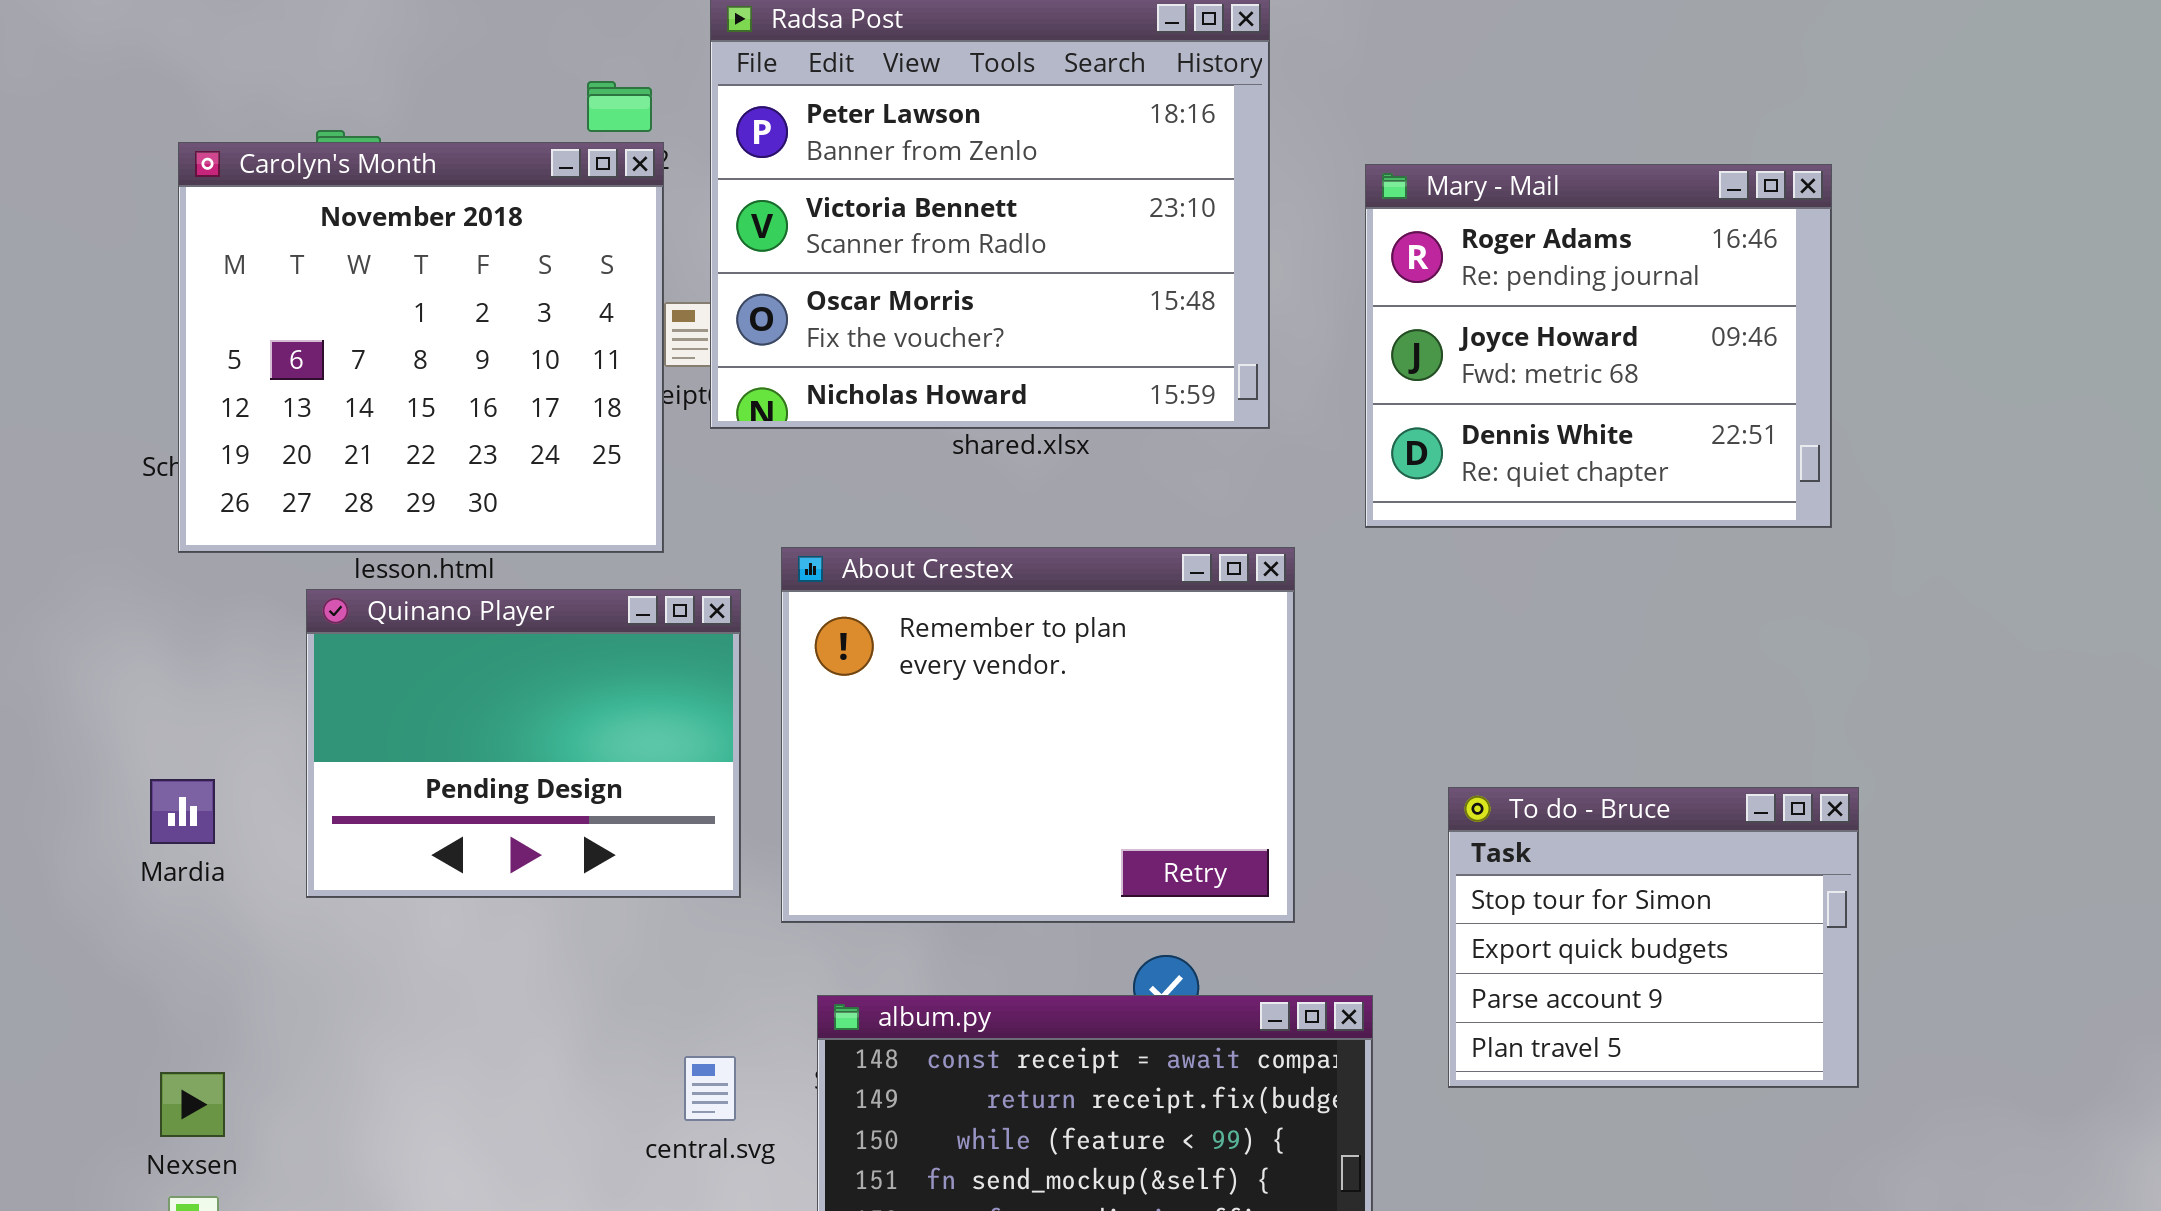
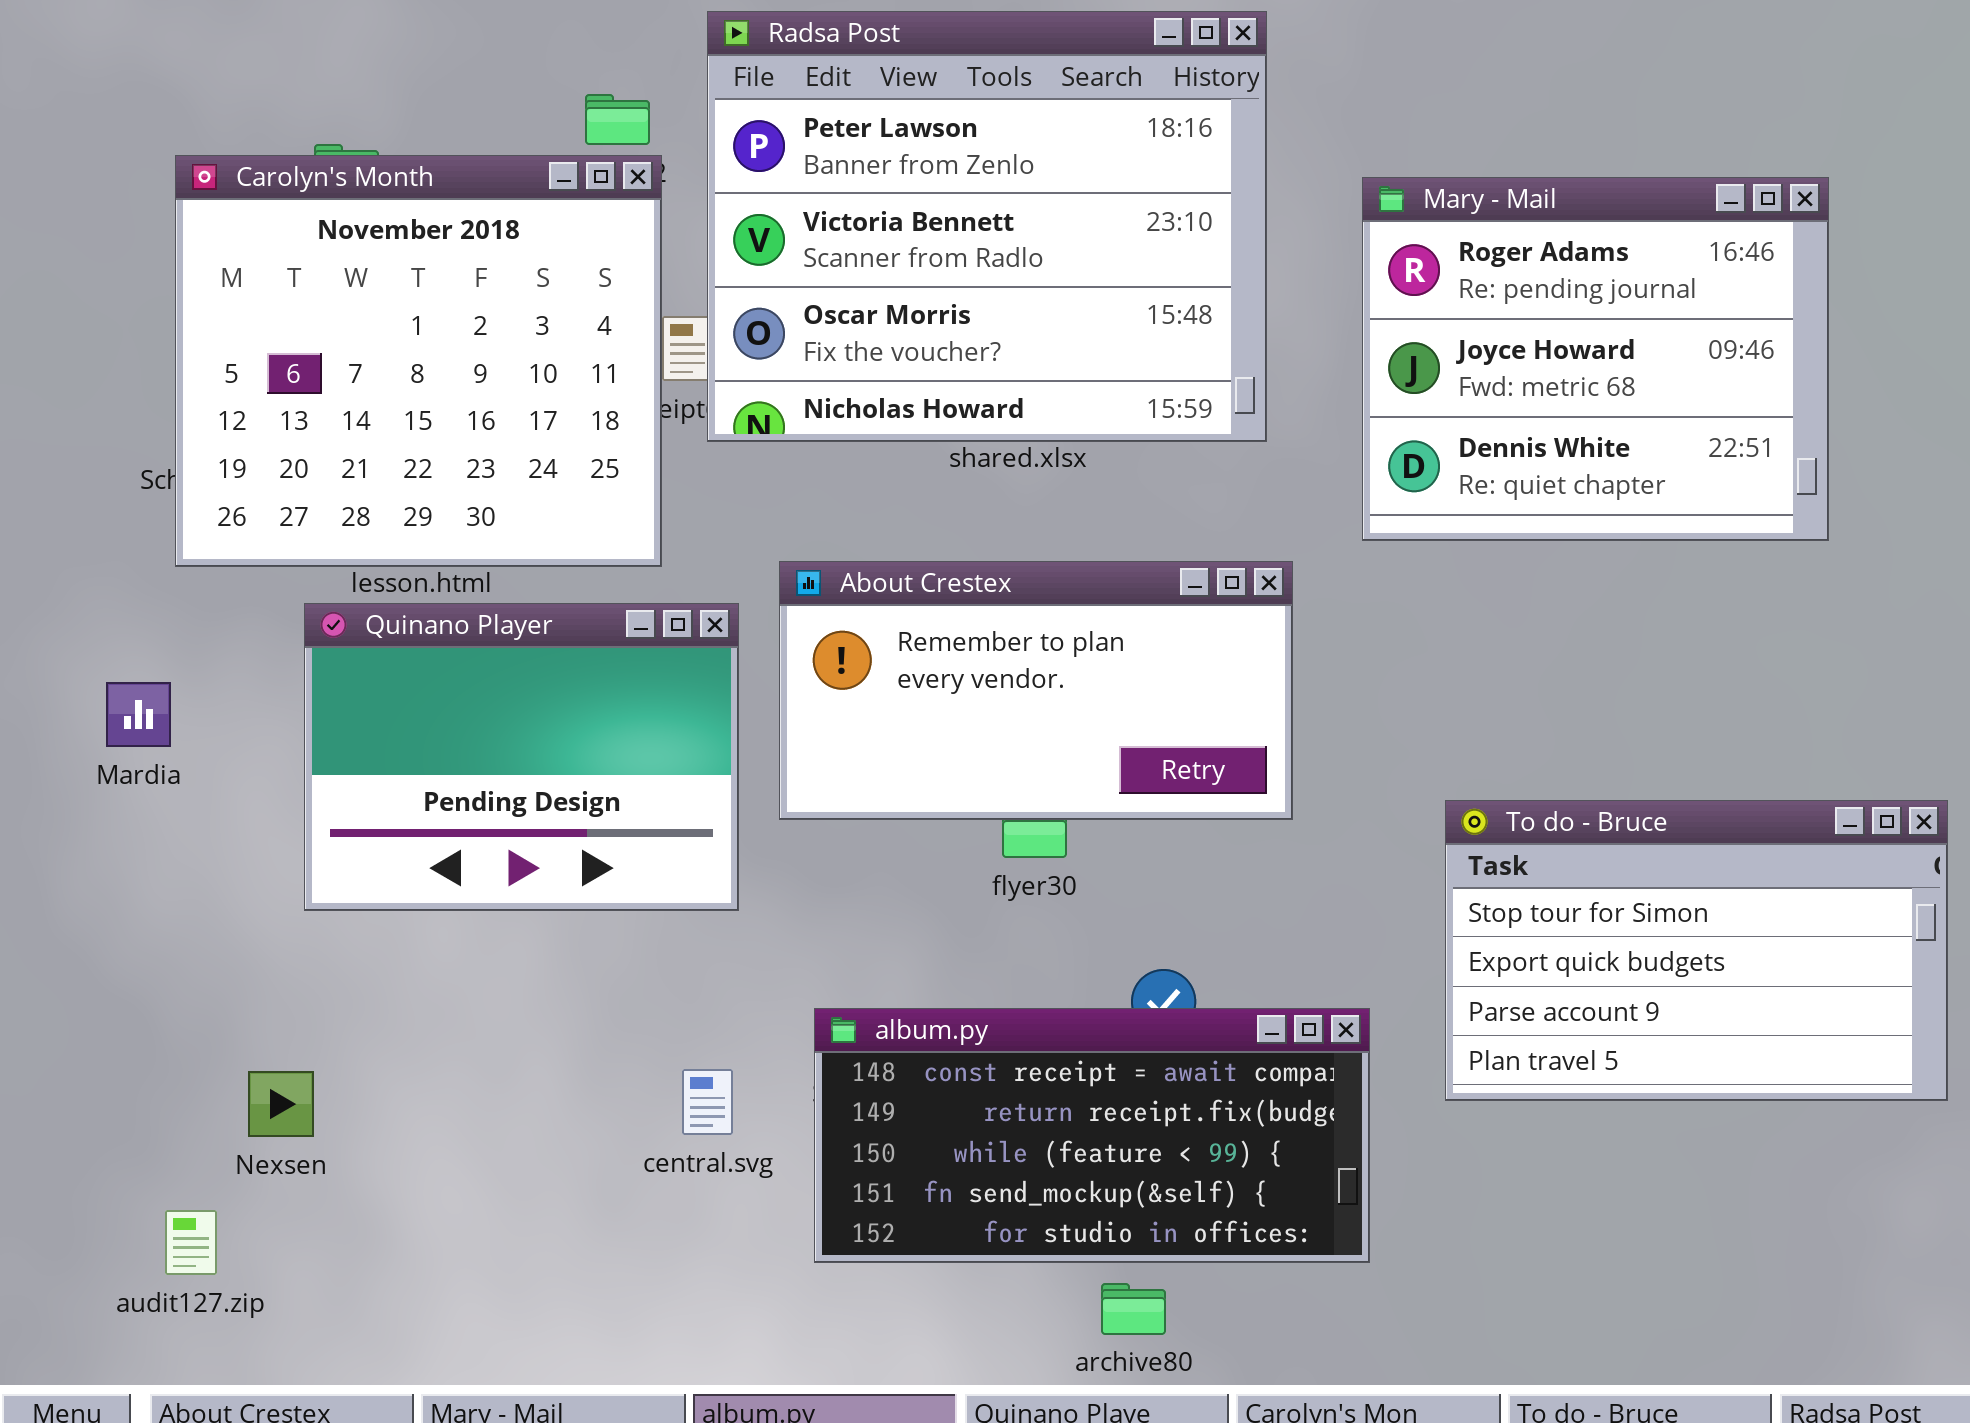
About Crestex: [781,547,1295,923] -> [779,561,1293,820], resized
Mardia: [150,779,215,844] -> [106,682,171,747], moved
To do - Bruce: [1448,787,1859,1088] -> [1445,800,1948,1101], resized
Nexsen: [160,1072,225,1137] -> [248,1071,314,1137], moved

